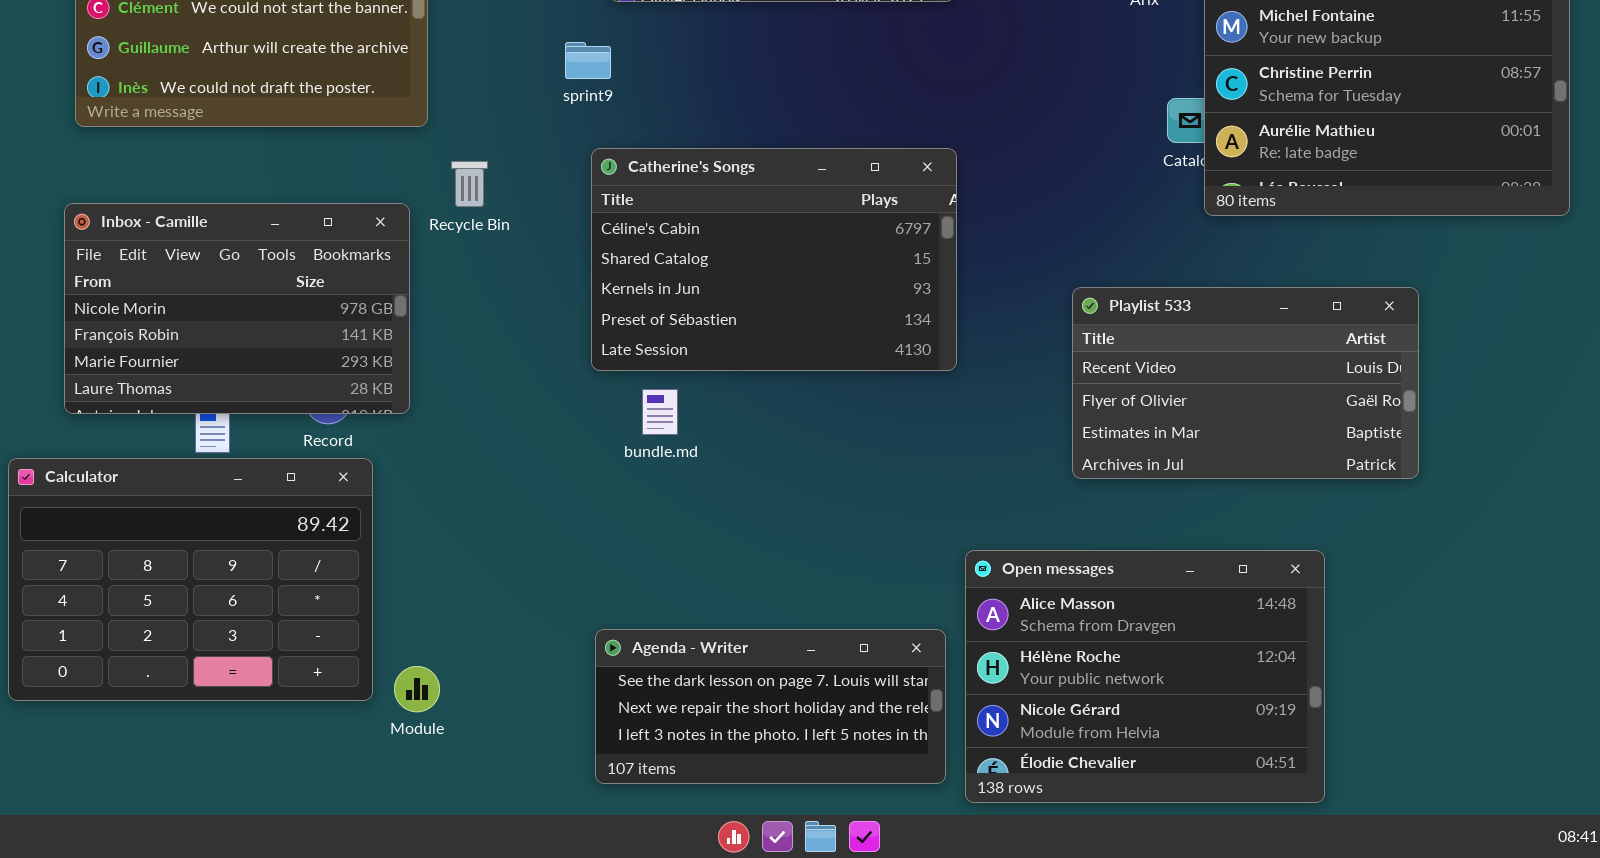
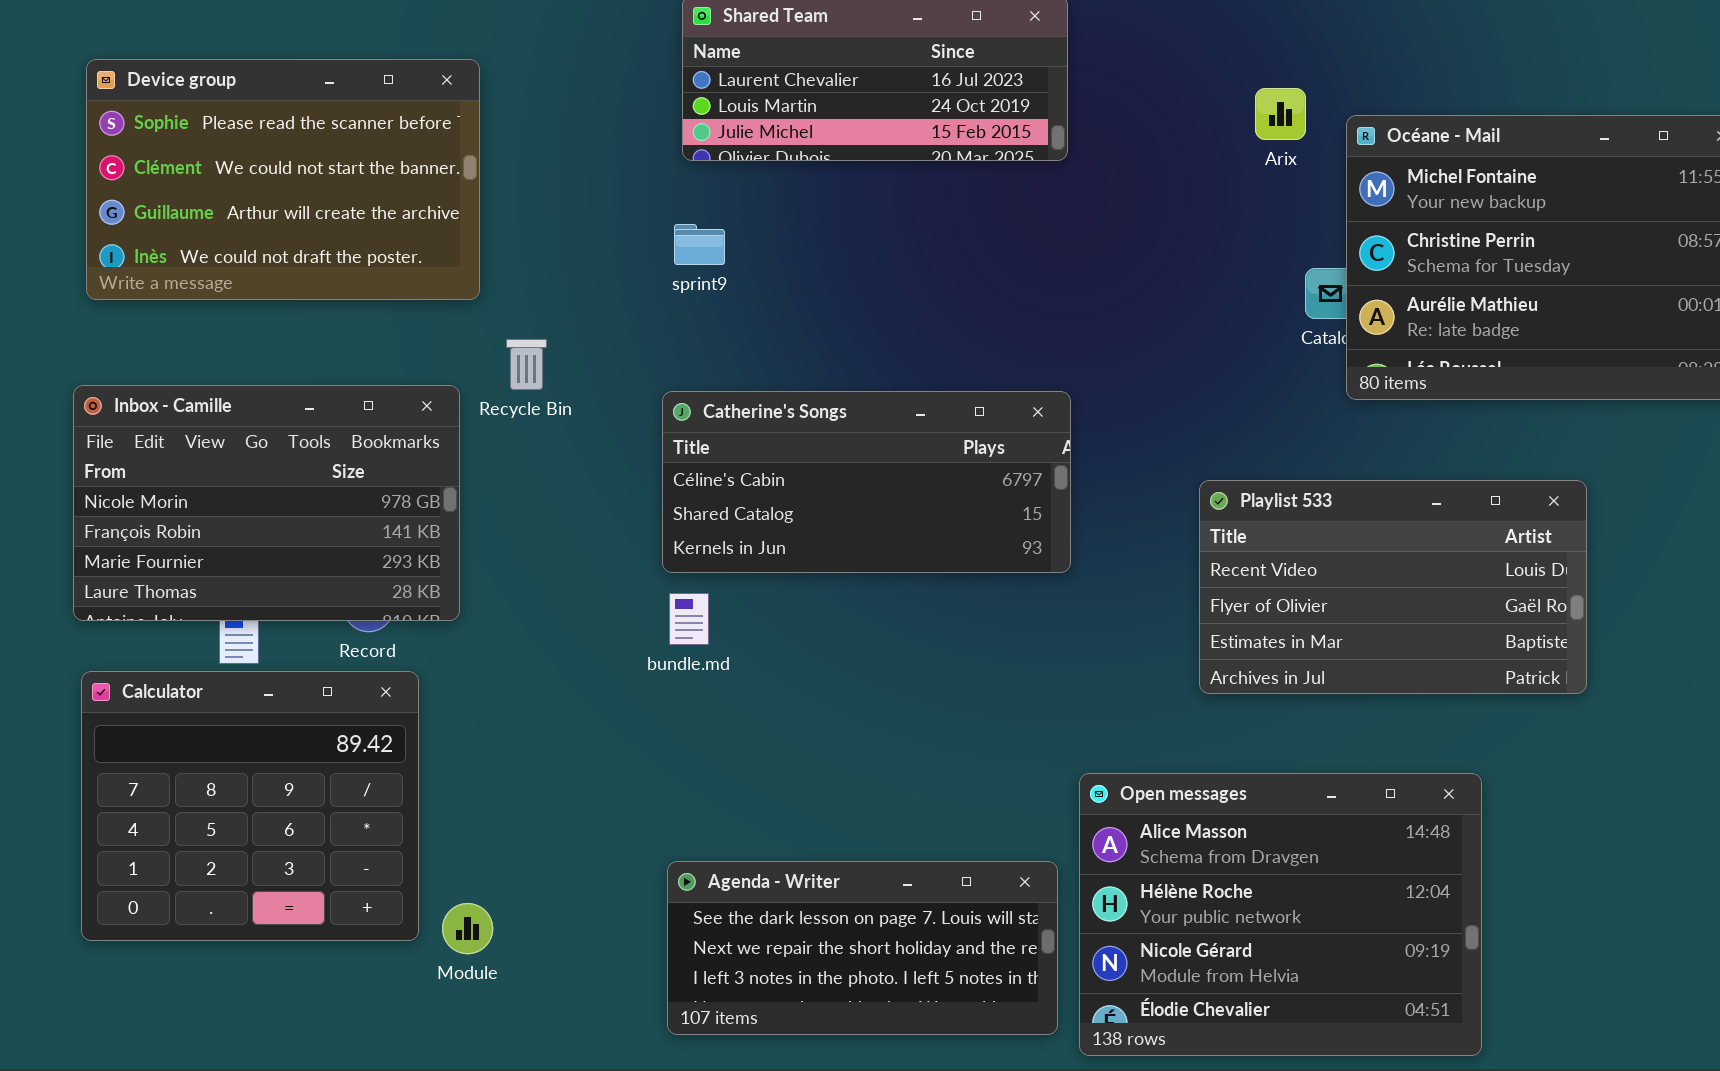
sprint9: [565,42,611,79] -> [674,224,725,265], moved
Catherine's Songs: [591,148,957,371] -> [662,391,1071,573], resized
bundle.md: [642,389,678,435] -> [669,593,709,645], moved
Calculator: [8,458,373,701] -> [81,671,419,941], resized

